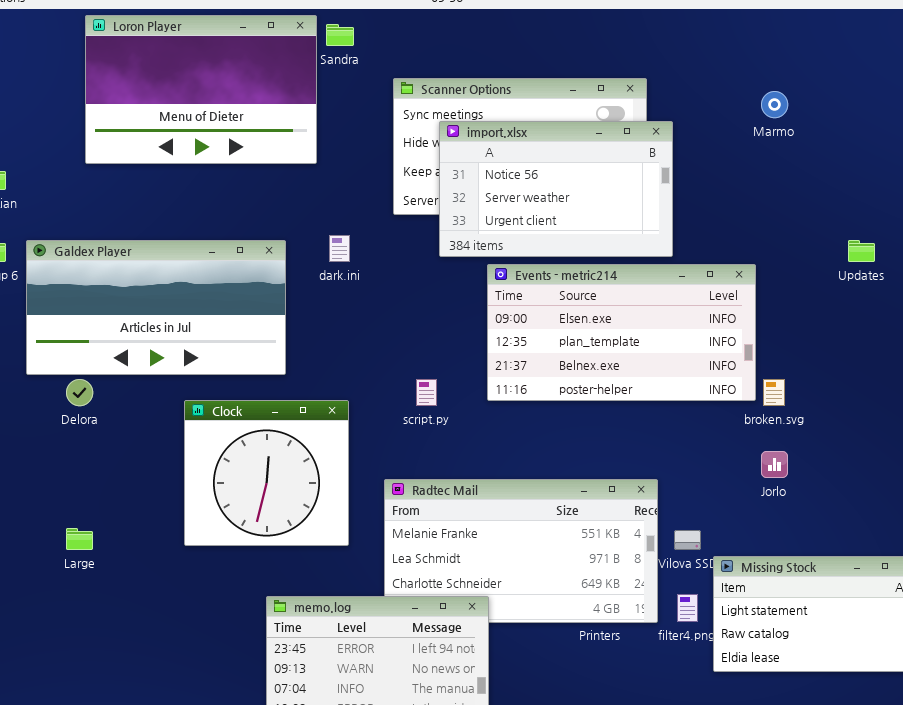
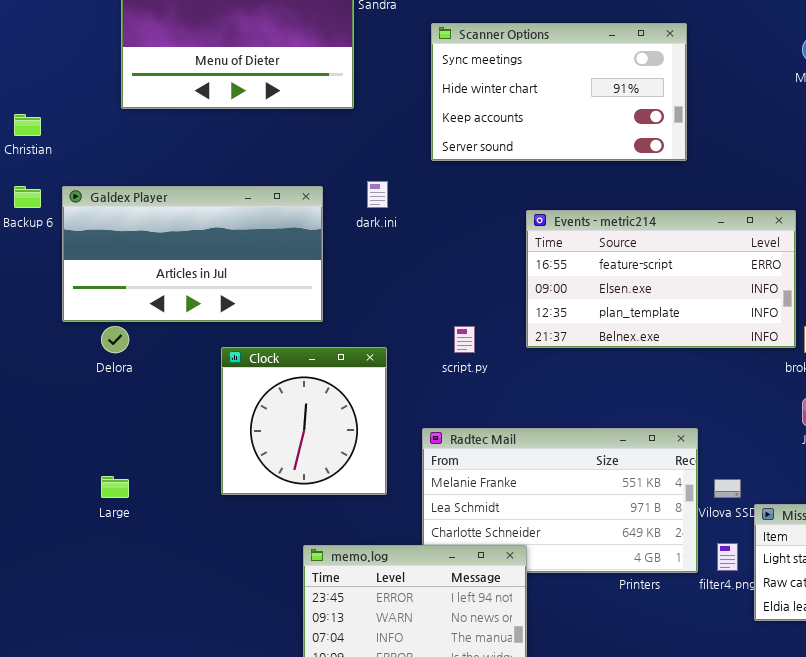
import.xlsx: [439,121,673,257] -> none, closed
Events - metric214: [487,264,756,401] -> [526,210,796,348], scrolled up 1 row

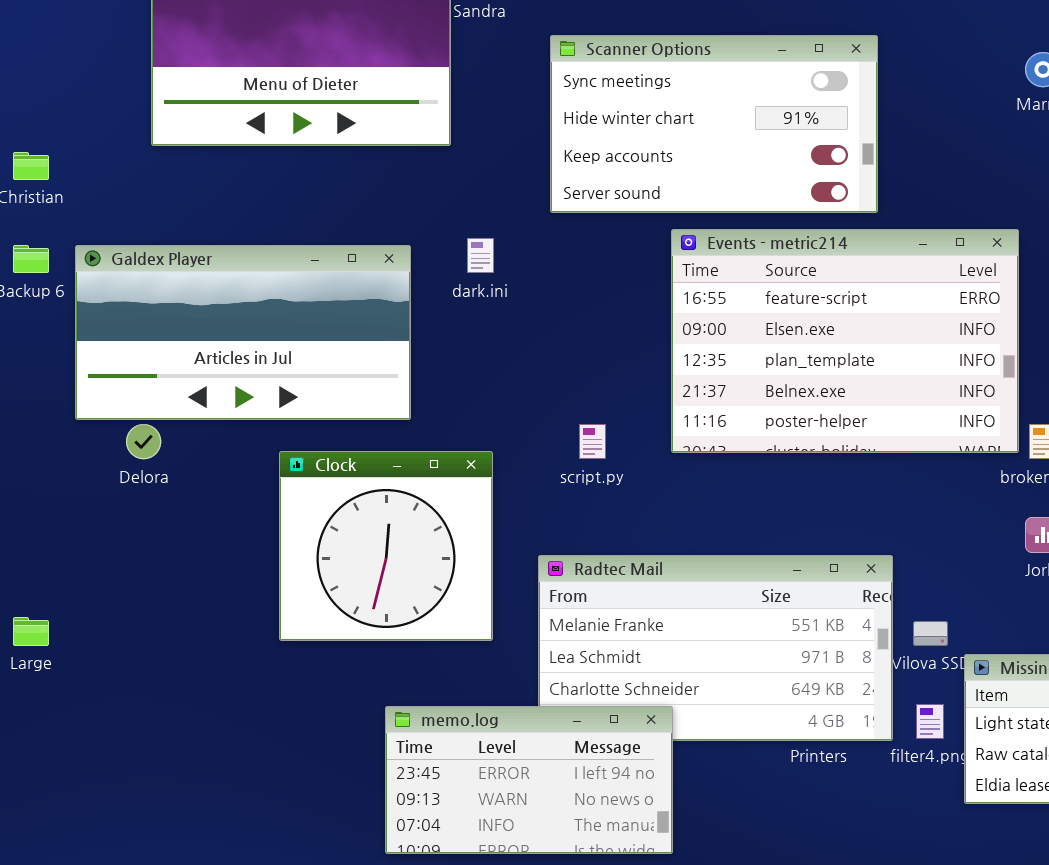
Events - metric214: [526,210,796,348] -> [671,229,1019,453], resized
Large: [101,476,129,498] -> [13,617,49,646], moved

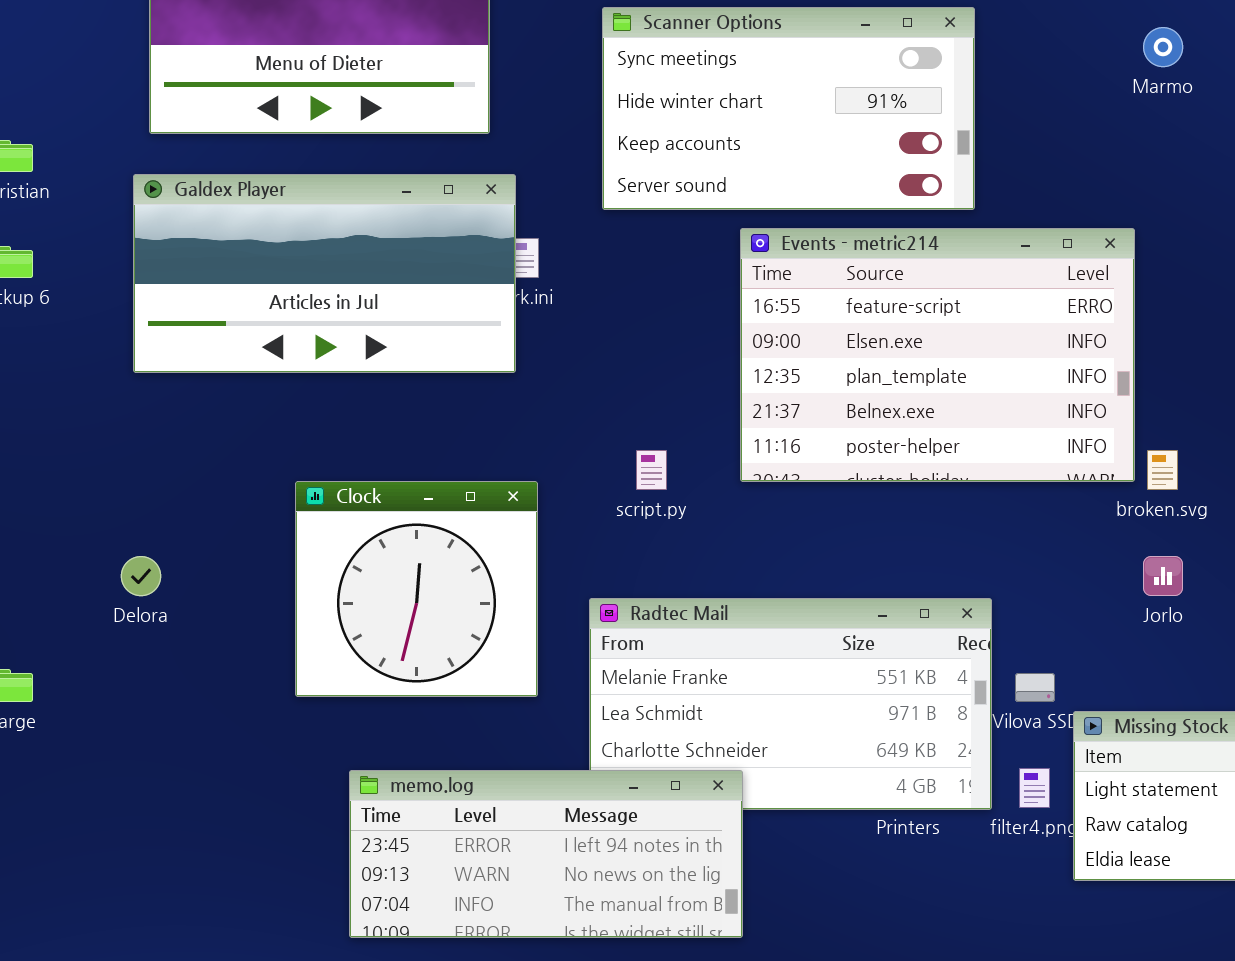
Galdex Player: [75,245,411,420] -> [133,174,516,373], moved
Delora: [126,424,161,459] -> [121,556,161,596], moved
memo.log: [385,706,673,854] -> [349,770,743,938], resized

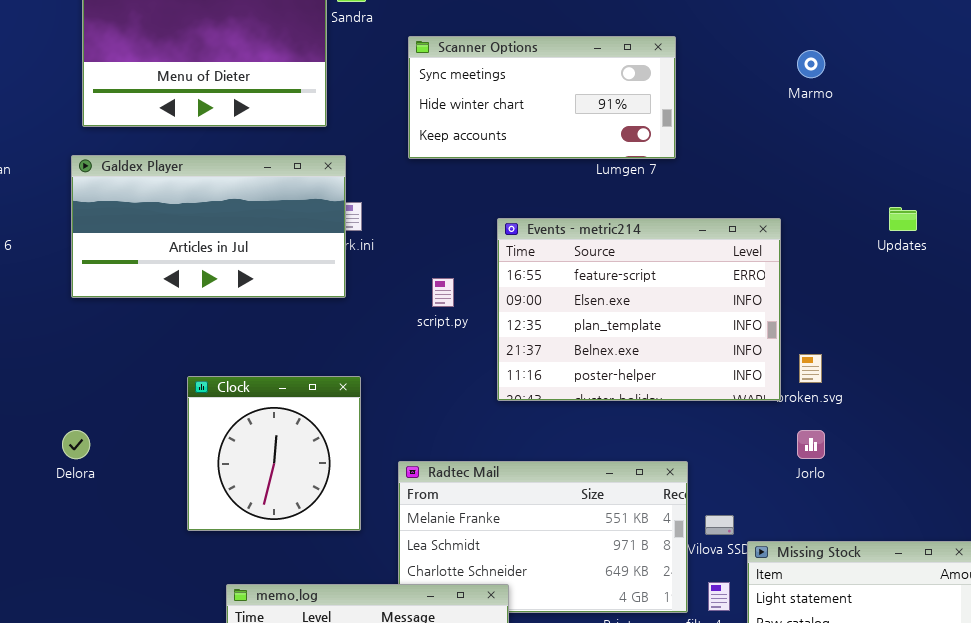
Scanner Options: [602,7,975,210] -> [408,36,676,159], resized
Events - metric214: [740,228,1135,482] -> [497,218,781,401], moved
script.py: [636,450,667,490] -> [432,278,454,307], moved

